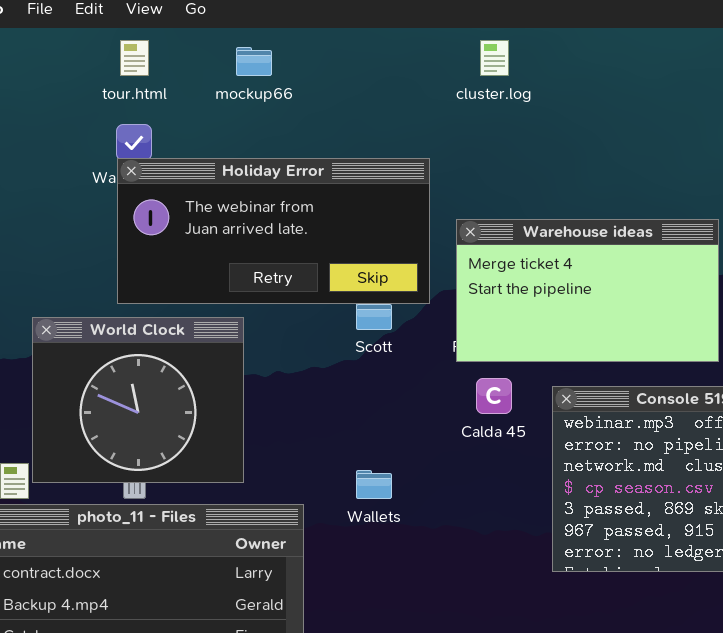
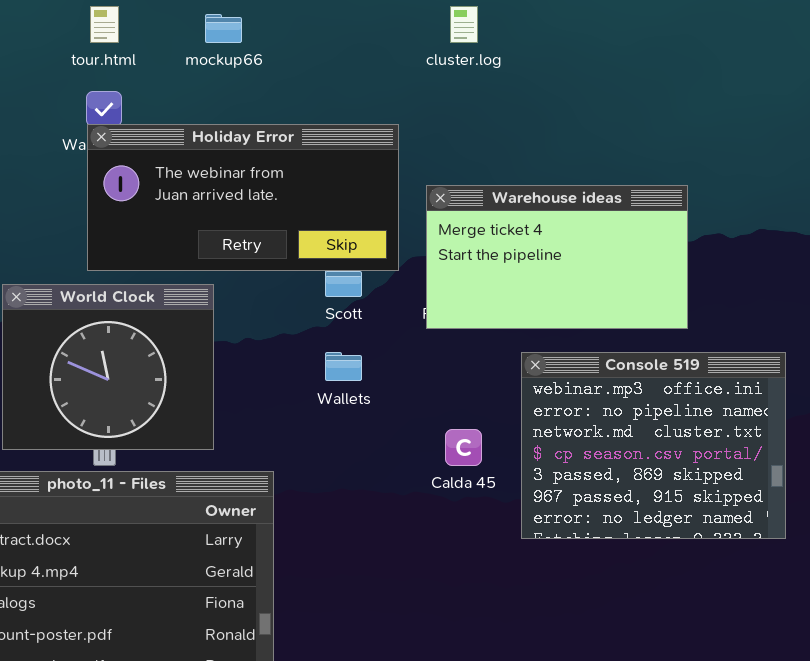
Calda 45: [476,378,512,414] -> [445,429,482,466], moved
Wallets: [356,470,392,499] -> [325,352,362,381], moved

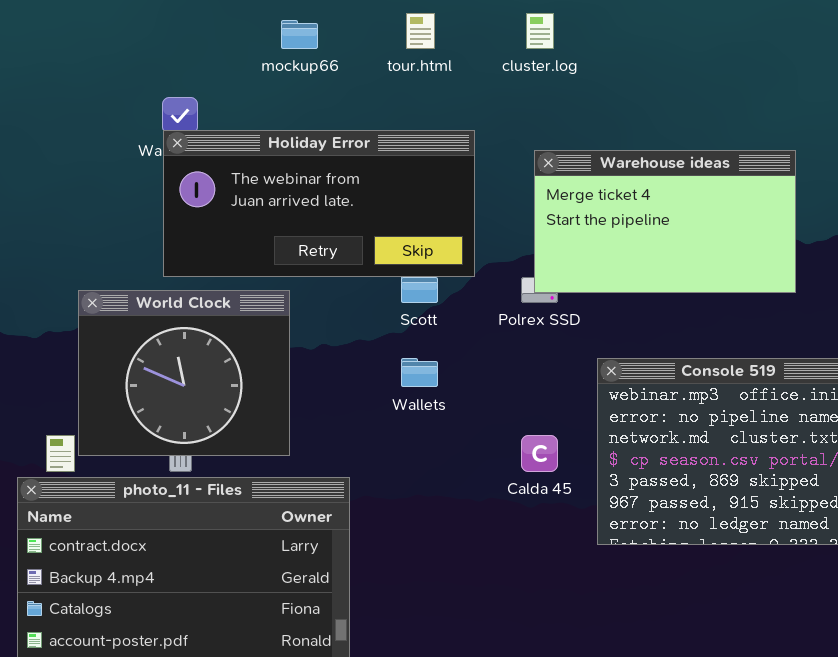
tour.html: [90,6,119,43] -> [406,13,435,49], moved
Warehouse ideas: [426,185,688,329] -> [534,150,796,293], moved

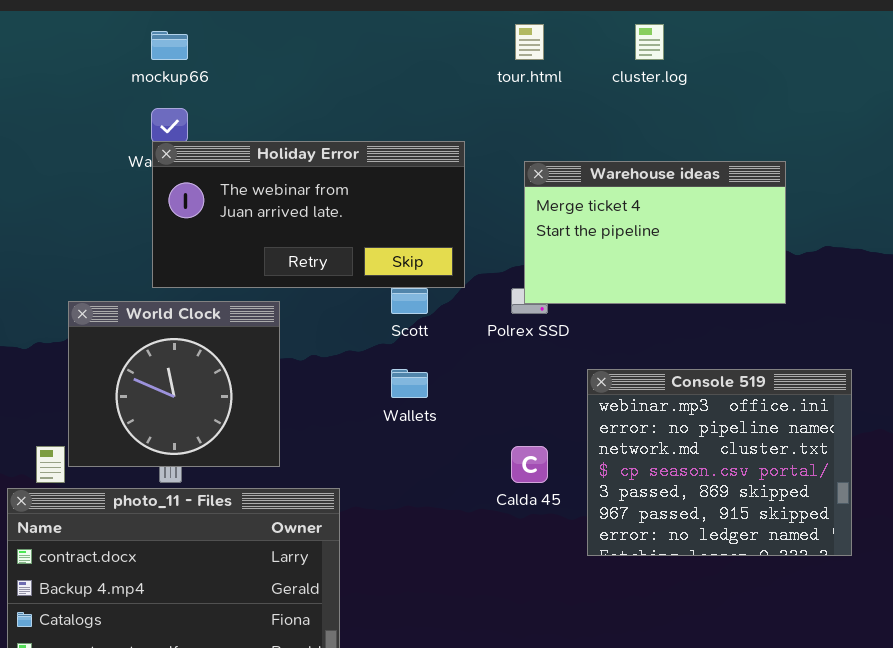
tour.html: [406,13,435,49] -> [515,24,544,60], moved
cluster.log: [526,13,554,49] -> [635,24,664,60], moved
mockup66: [281,20,318,49] -> [151,31,188,60], moved

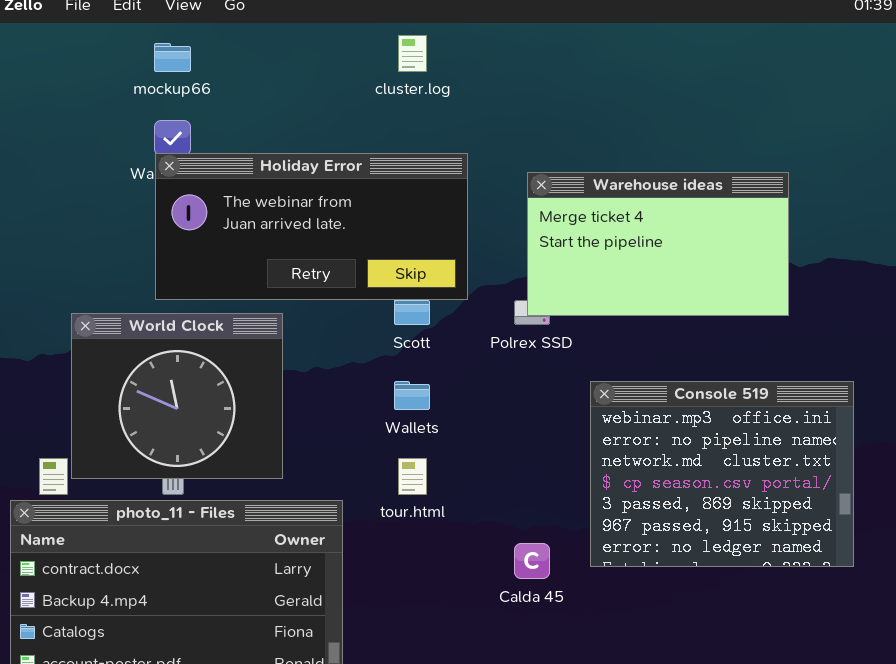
tour.html: [515,24,544,60] -> [398,458,427,495], moved
cluster.log: [635,24,664,60] -> [398,35,427,72], moved
Calda 45: [511,446,548,483] -> [514,543,550,579], moved

